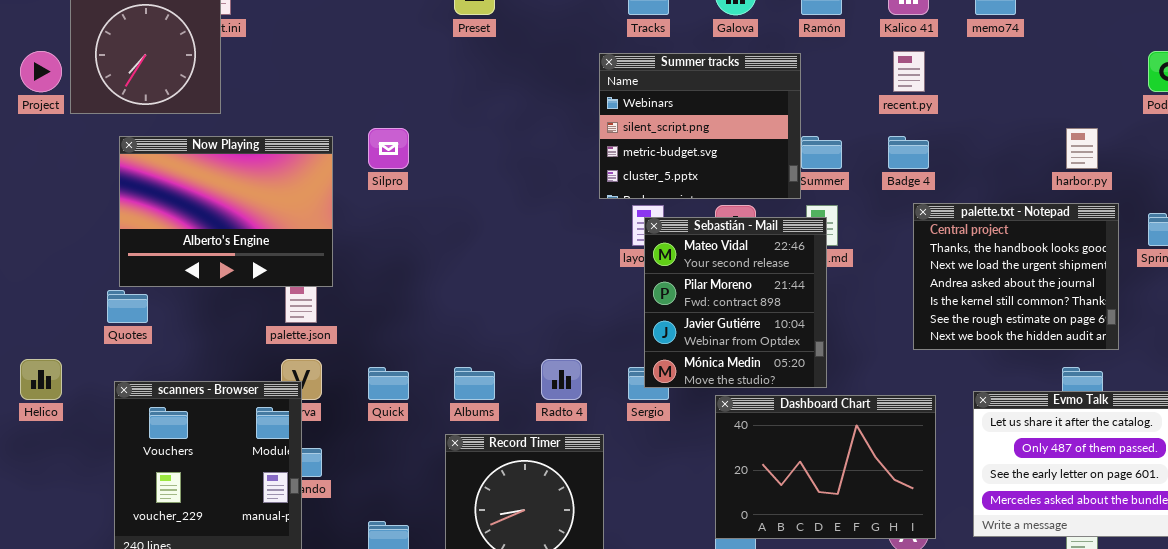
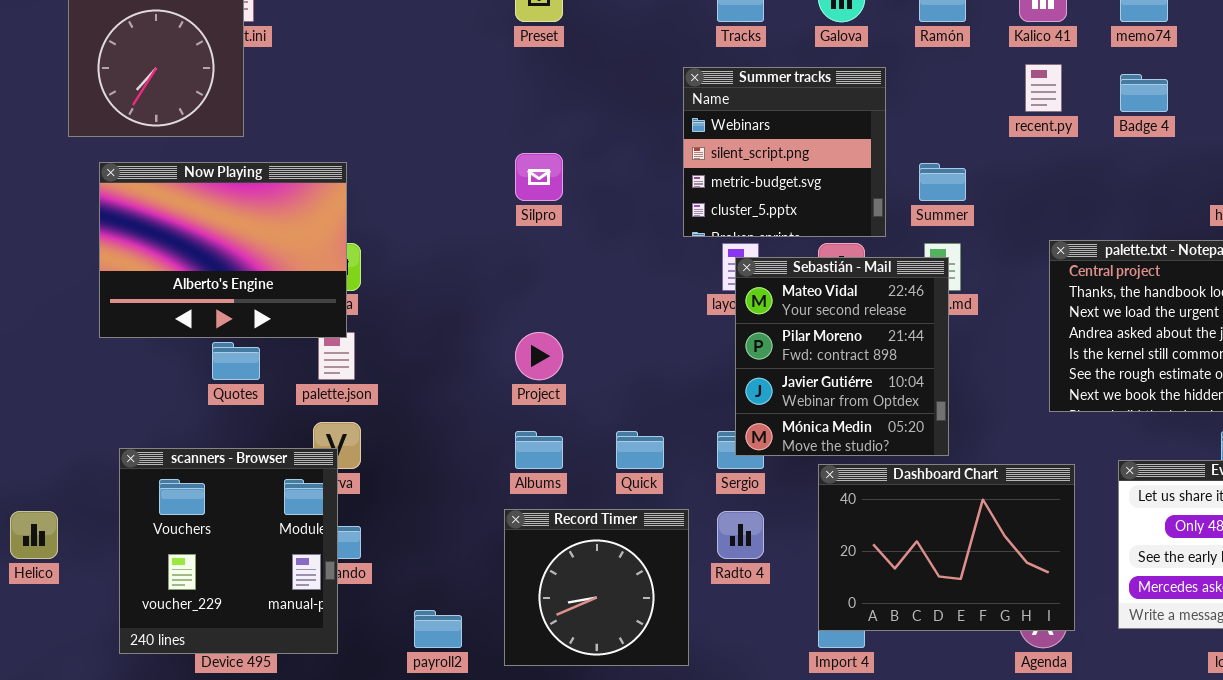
Project: [20,51,62,92] -> [515,332,563,380], moved
Summer tracks: [599,53,801,199] -> [683,67,886,237], resized
Silpro: [368,128,409,169] -> [515,153,563,201], moved
Now Playing: [119,136,333,287] -> [99,162,347,338], moved
Badge 4: [888,136,929,169] -> [1120,74,1168,112], moved
Quotes: [107,290,148,323] -> [212,342,260,380], moved
Helico: [20,359,62,400] -> [10,511,58,559], moved
Radto 4: [541,359,582,400] -> [717,511,764,559], moved
Quick: [368,367,409,400] -> [616,431,664,469], moved

